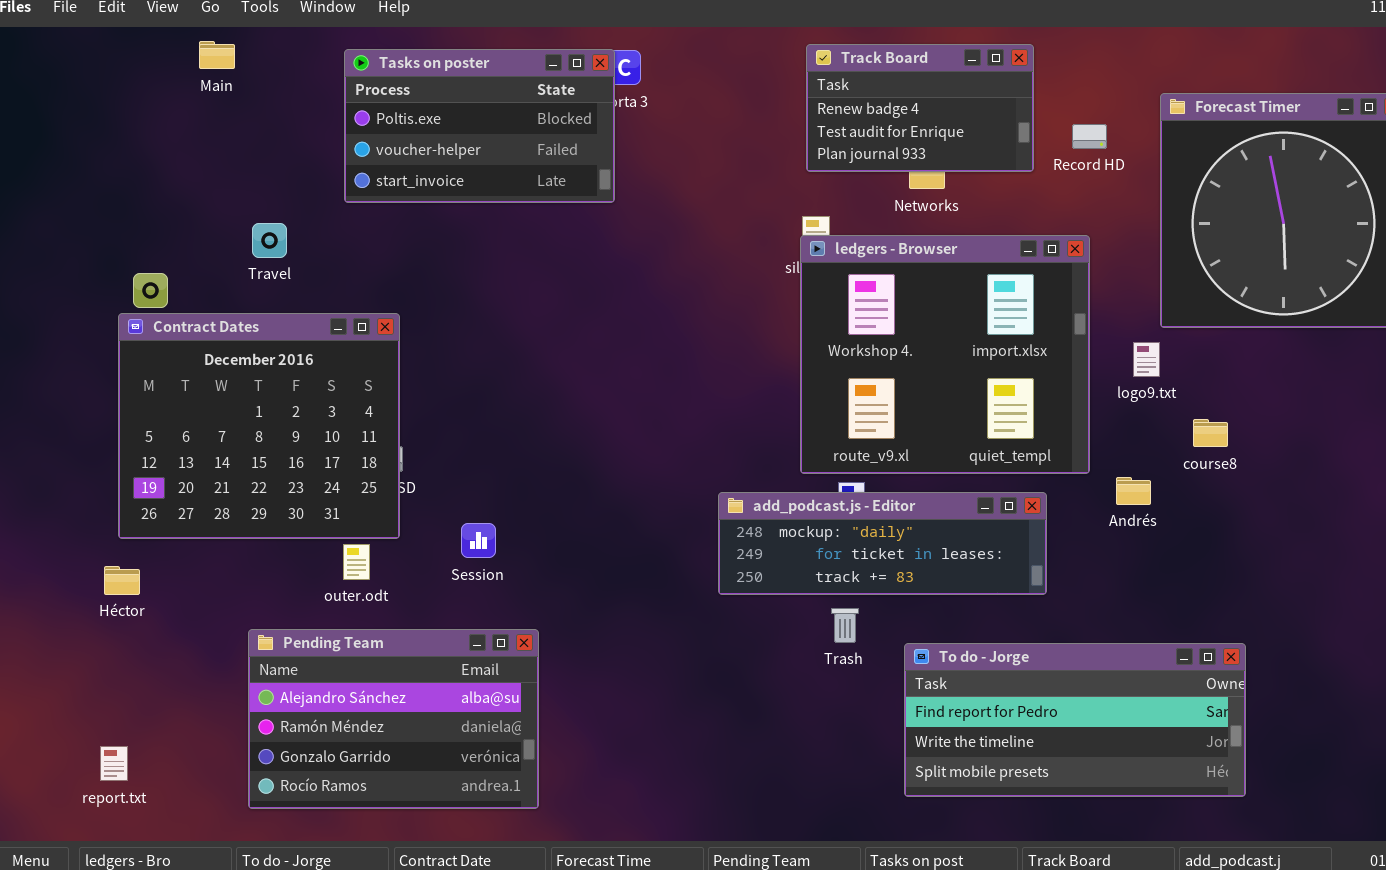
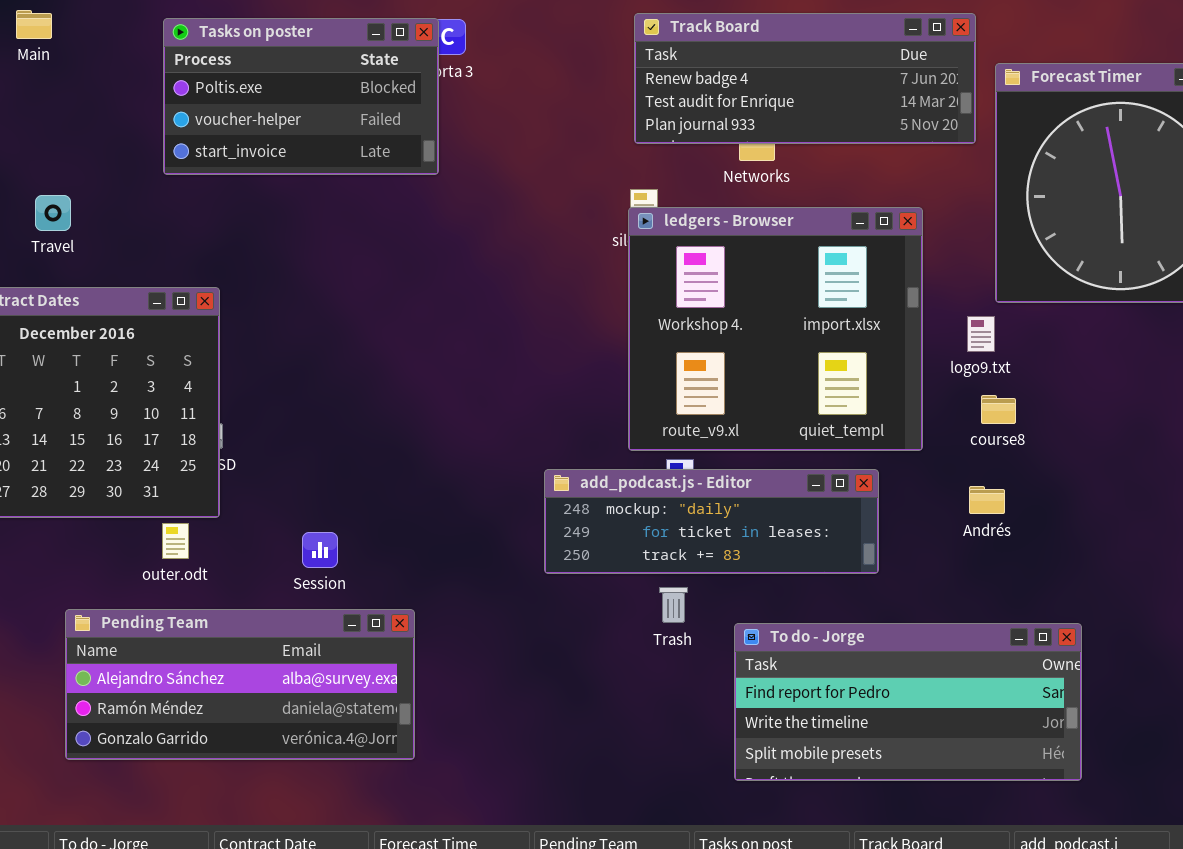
Track Board: [806,44,1034,172] -> [634,13,976,144], resized
Travel: [252,223,287,258] -> [35,195,71,231], moved
course8: [1193,419,1228,447] -> [981,395,1016,424], moved
Andrés: [1116,477,1151,505] -> [969,486,1005,514], moved
Session: [461,523,496,558] -> [302,532,338,568], moved
Pending Team: [248,629,539,809] -> [65,609,415,760], resized

